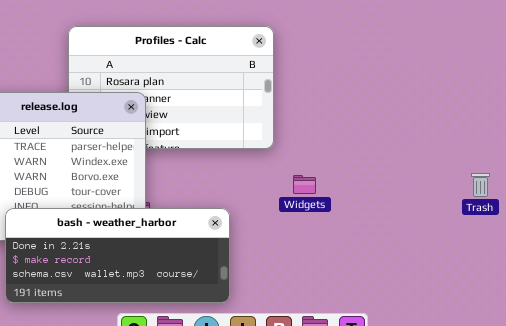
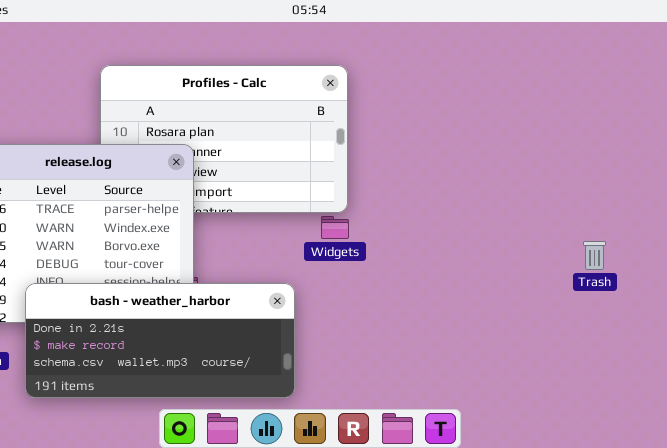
Widgets: [293,175,316,194] -> [321,216,349,239], moved

